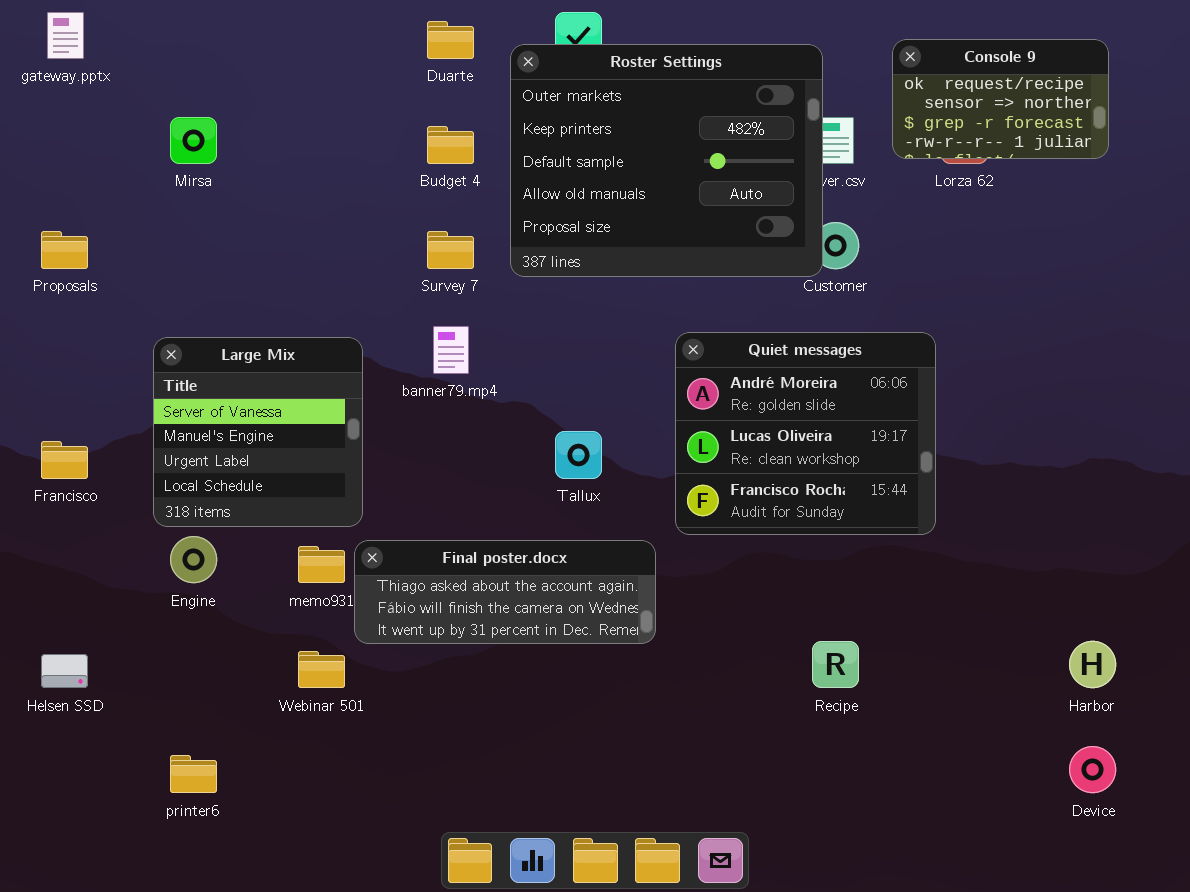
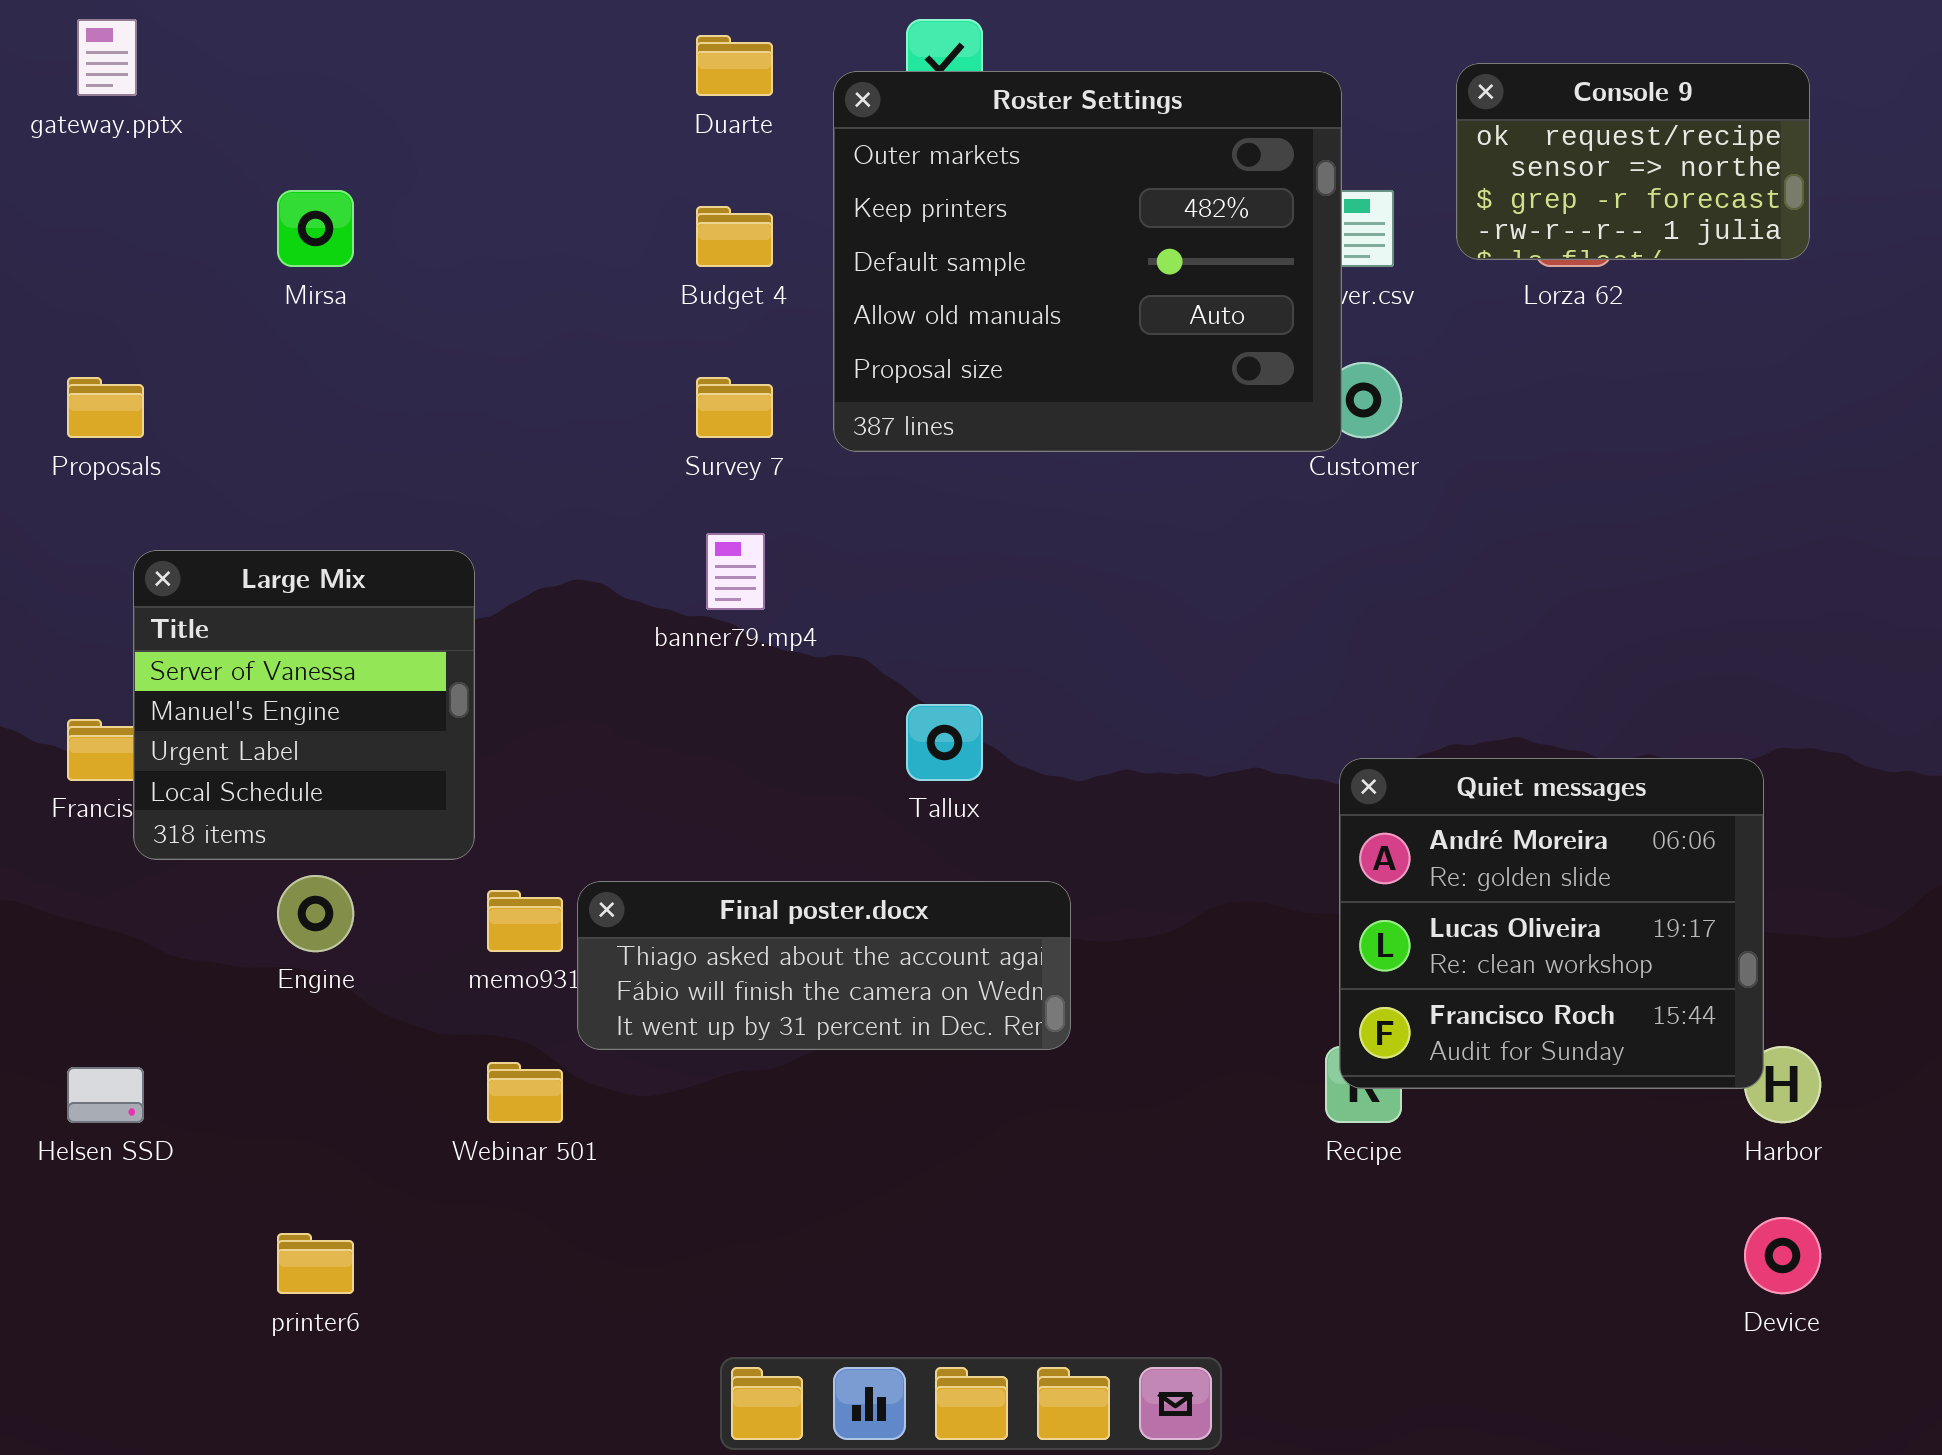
Quiet messages: [675,332,936,535] -> [1339,758,1764,1089], moved
Large Mix: [153,337,363,527] -> [133,550,475,860], moved

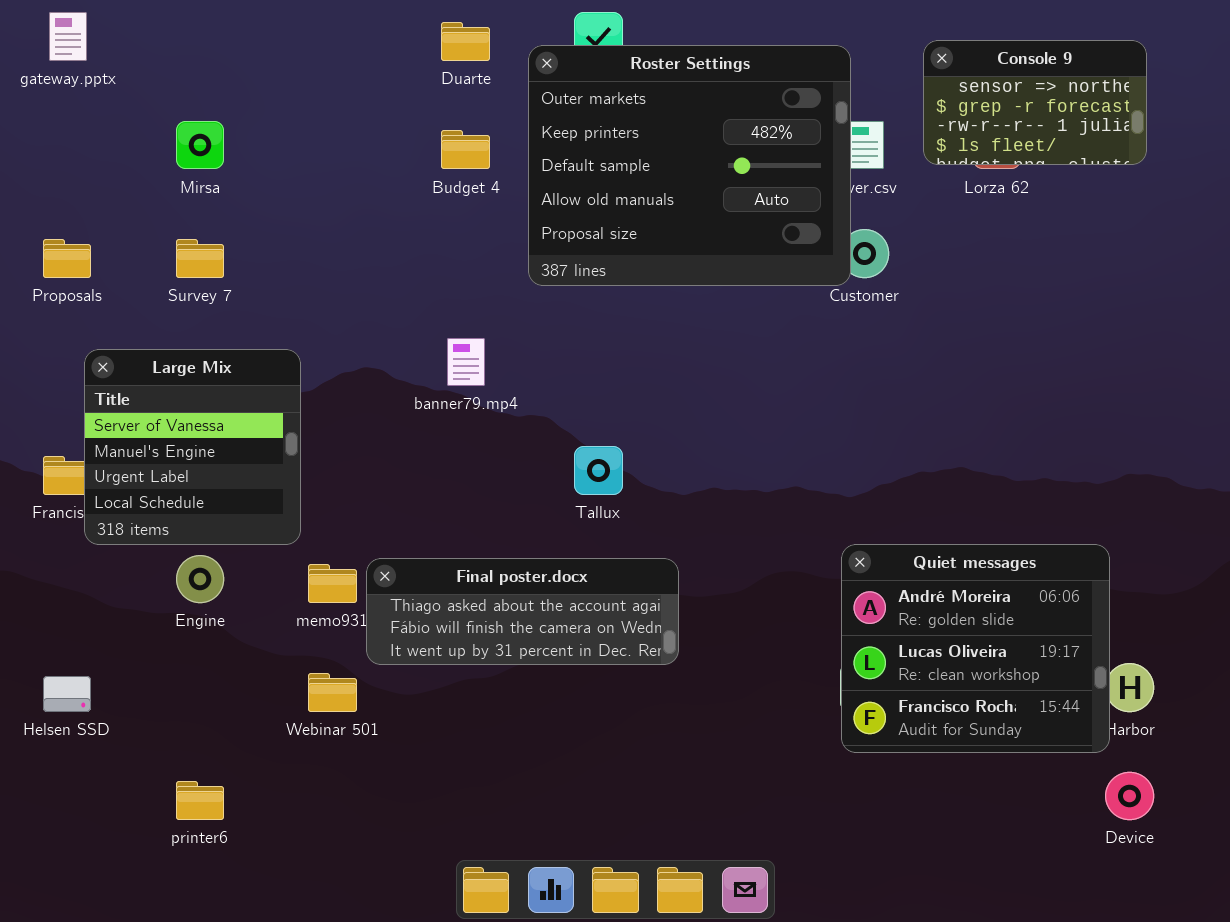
Console 9: [1456,63,1810,260] -> [923,40,1147,165], scrolled down 1 row
Survey 7: [696,377,773,438] -> [176,239,224,278], moved
Quiet messages: [1339,758,1764,1089] -> [841,544,1110,753], moved

